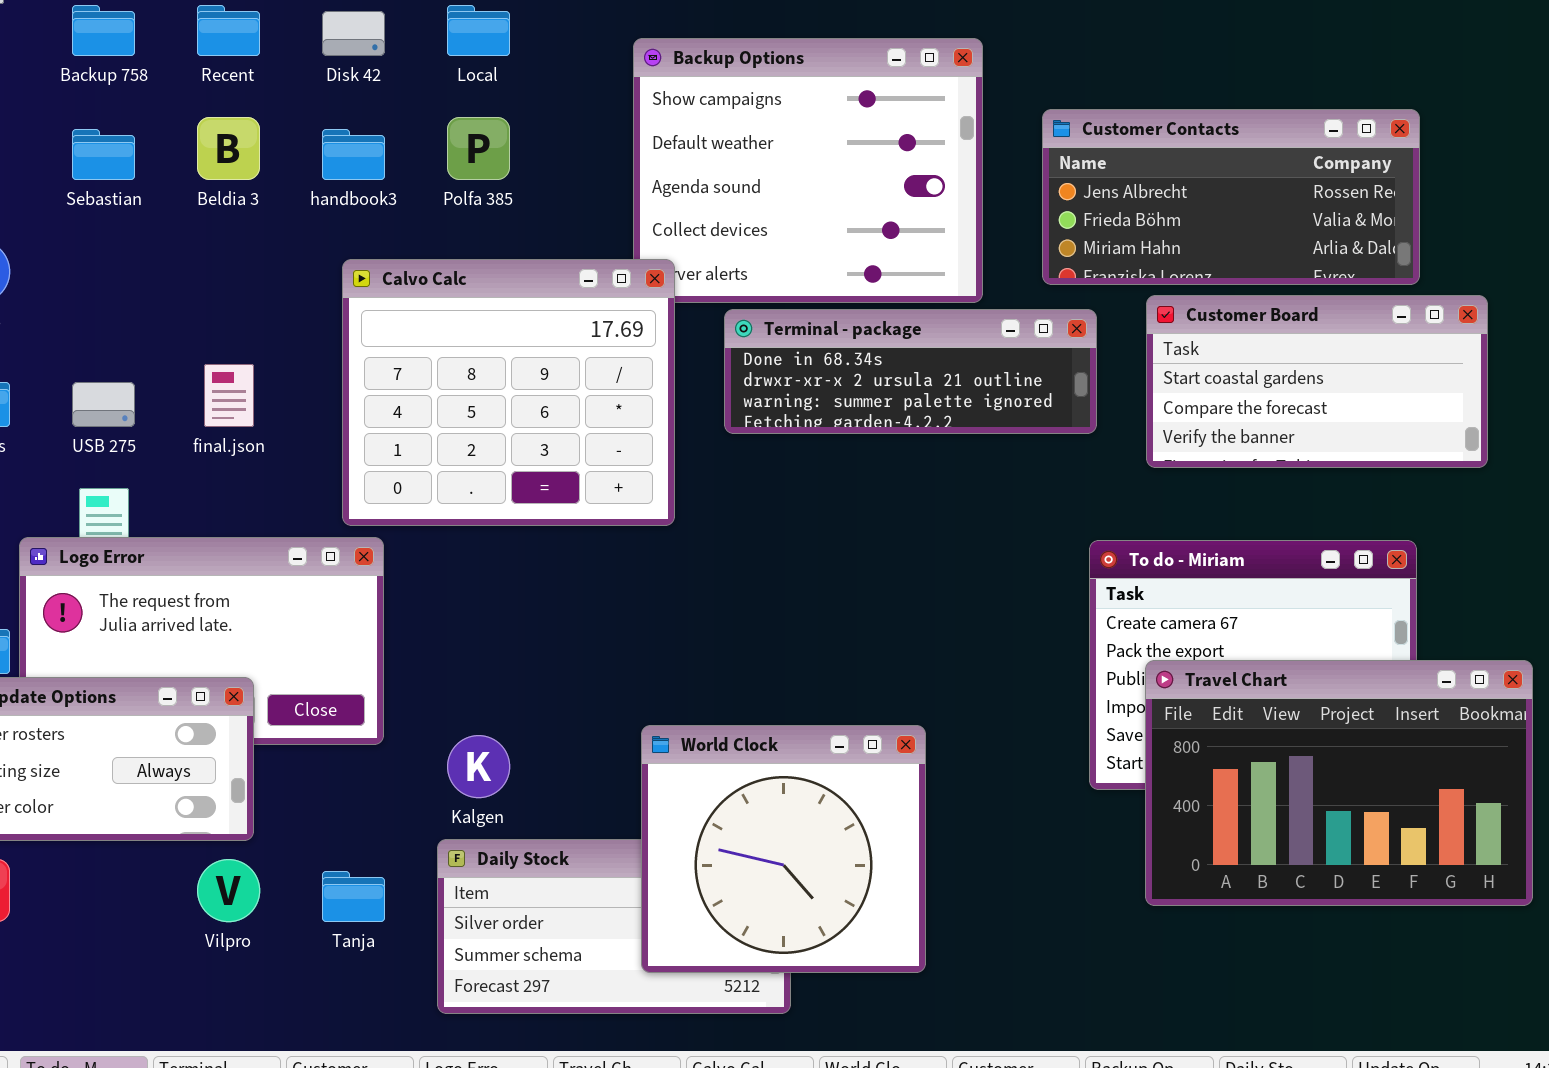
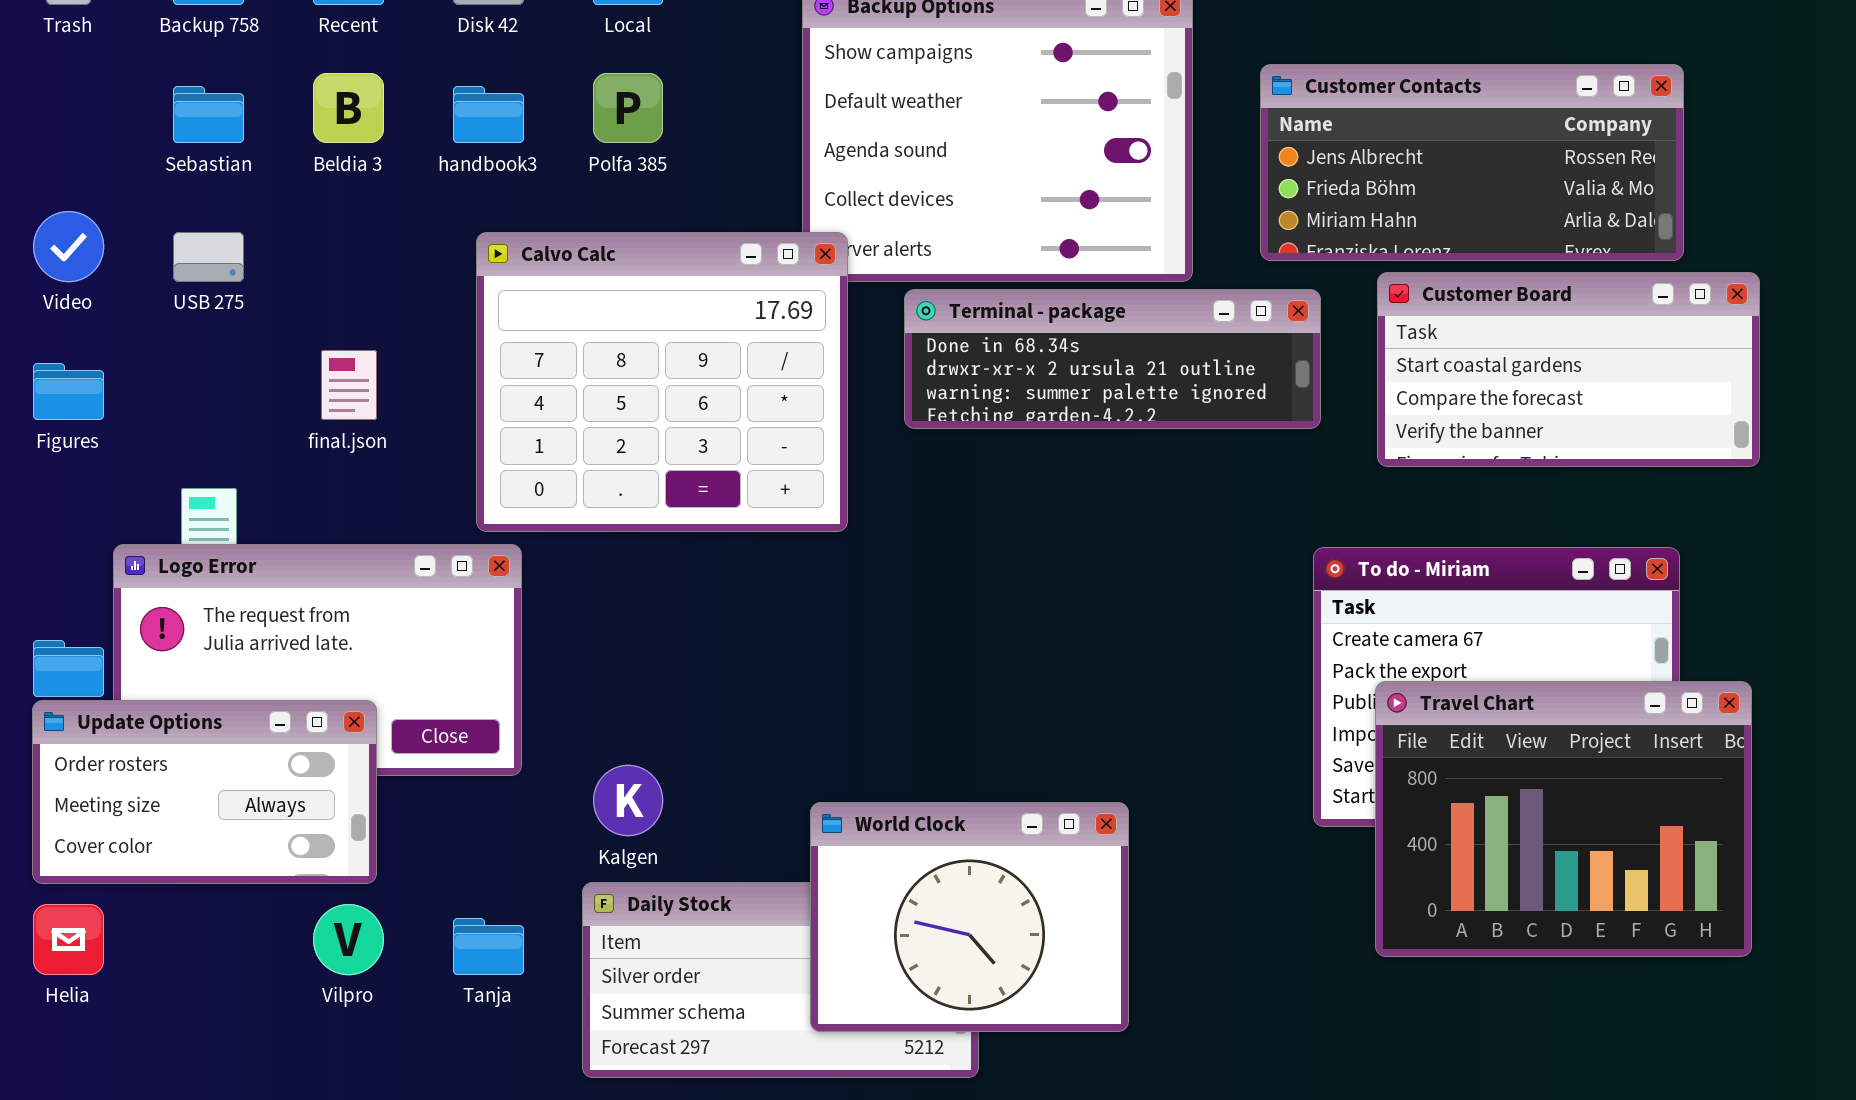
USB 275: [72,382,135,427] -> [173,232,244,282], moved
Travel Chart: [1145,660,1533,906] -> [1375,681,1752,957], resized
World Clock: [641,725,926,973] -> [810,802,1129,1032], resized

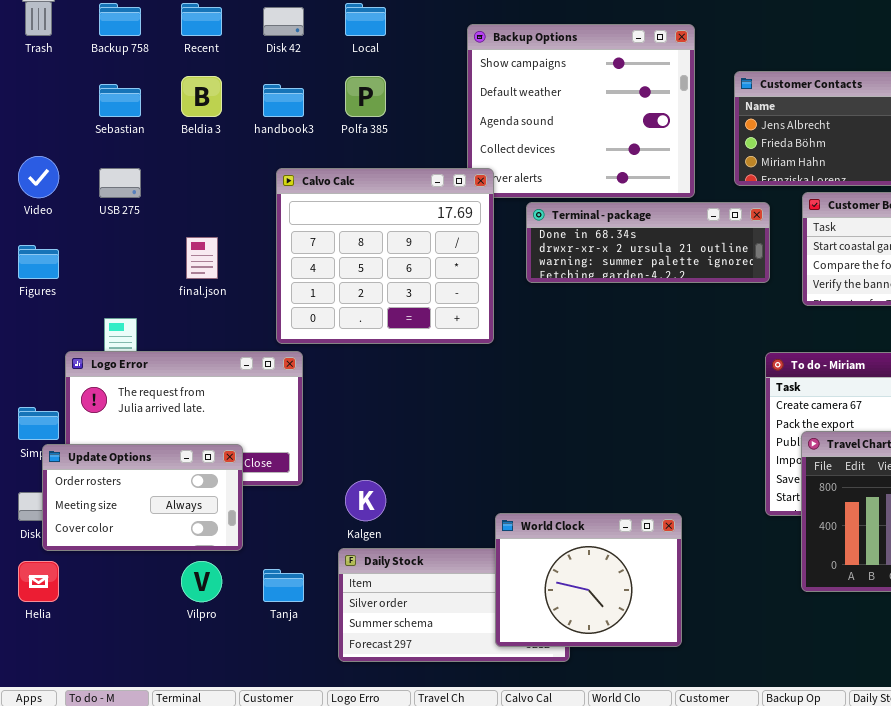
Update Options: [32,700,377,884] -> [42,444,243,551], moved
World Clock: [810,802,1129,1032] -> [495,513,682,647], moved

